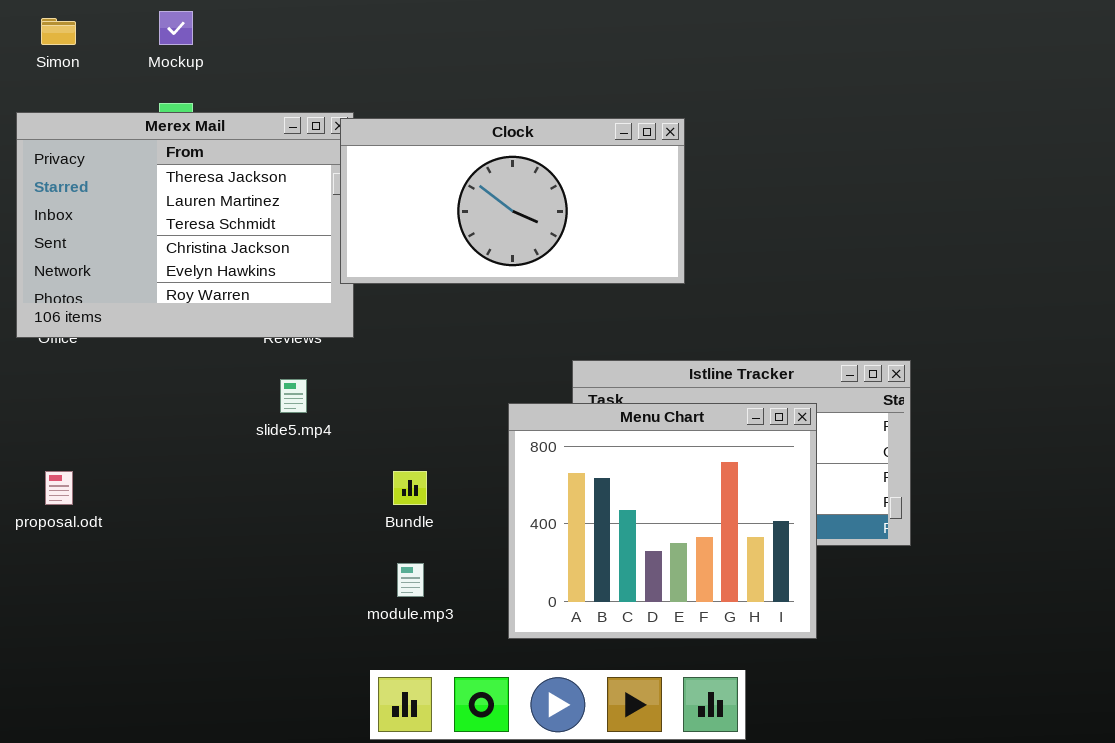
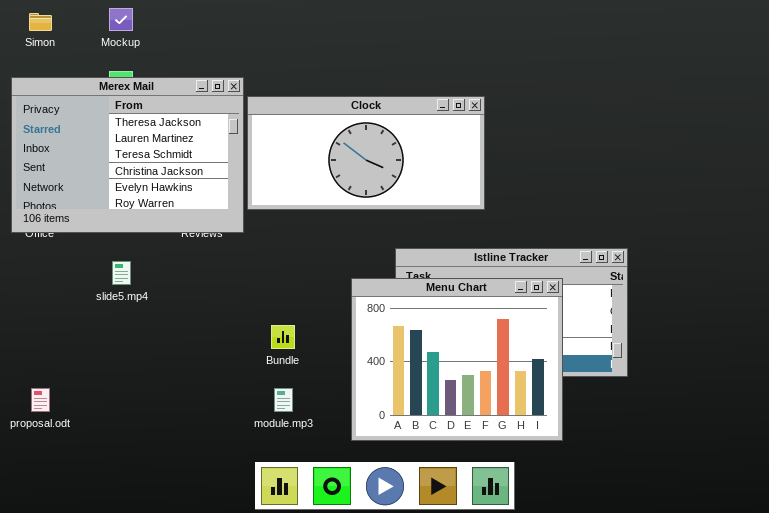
Clock: [340,118,685,284] -> [247,96,485,210], moved
slide5.mp4: [280,379,307,413] -> [112,261,131,285], moved
proposal.odt: [45,471,73,505] -> [31,388,50,412], moved

